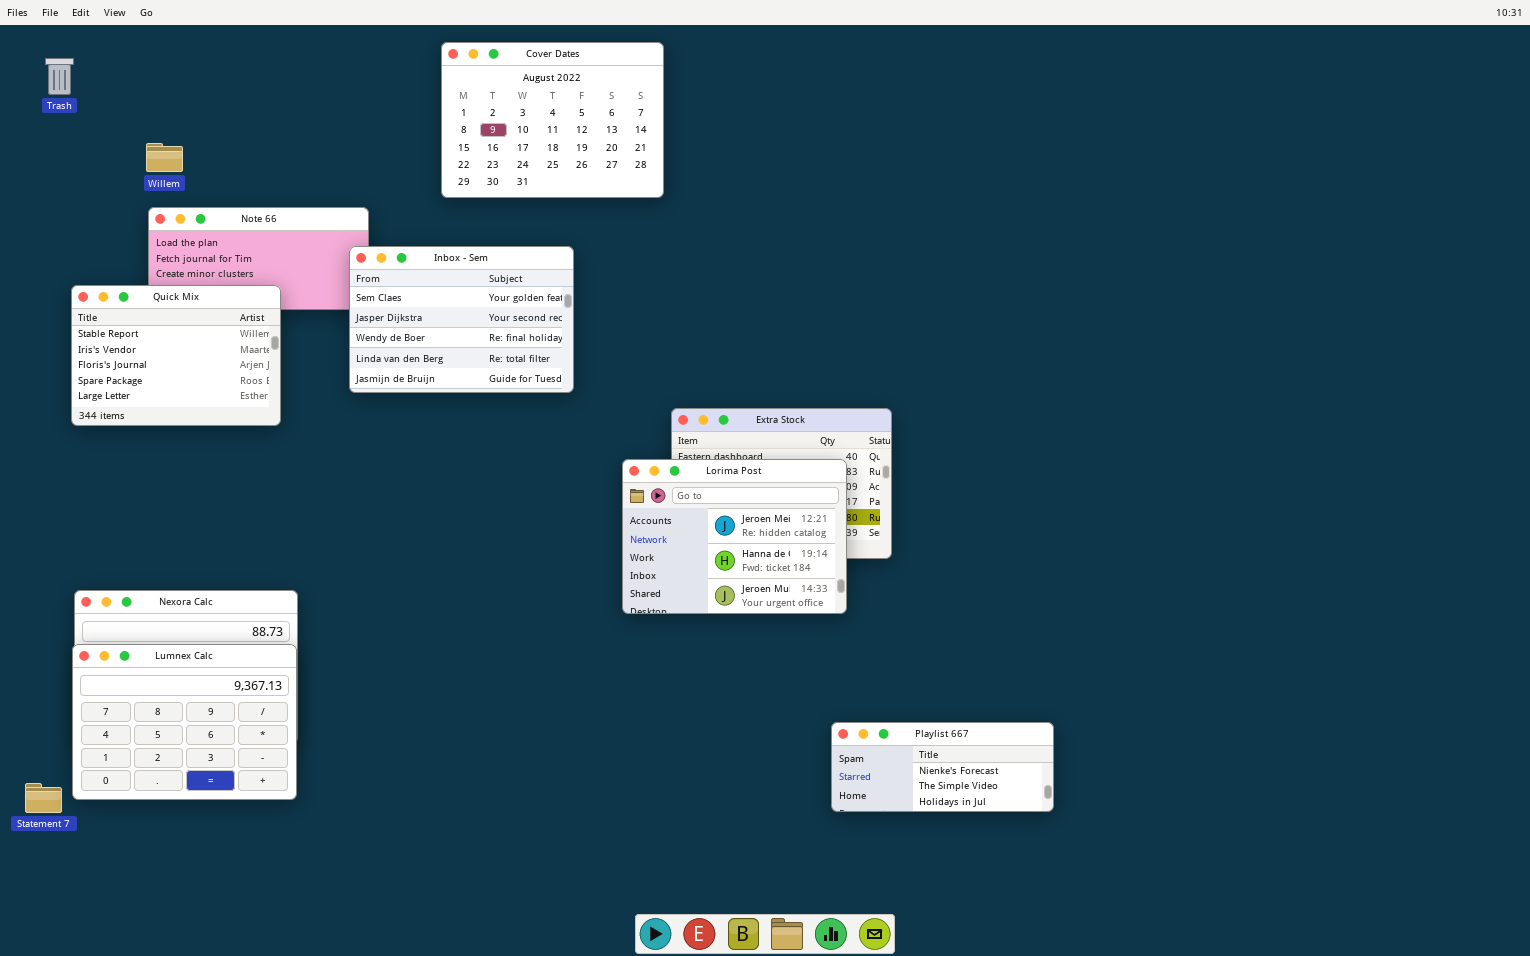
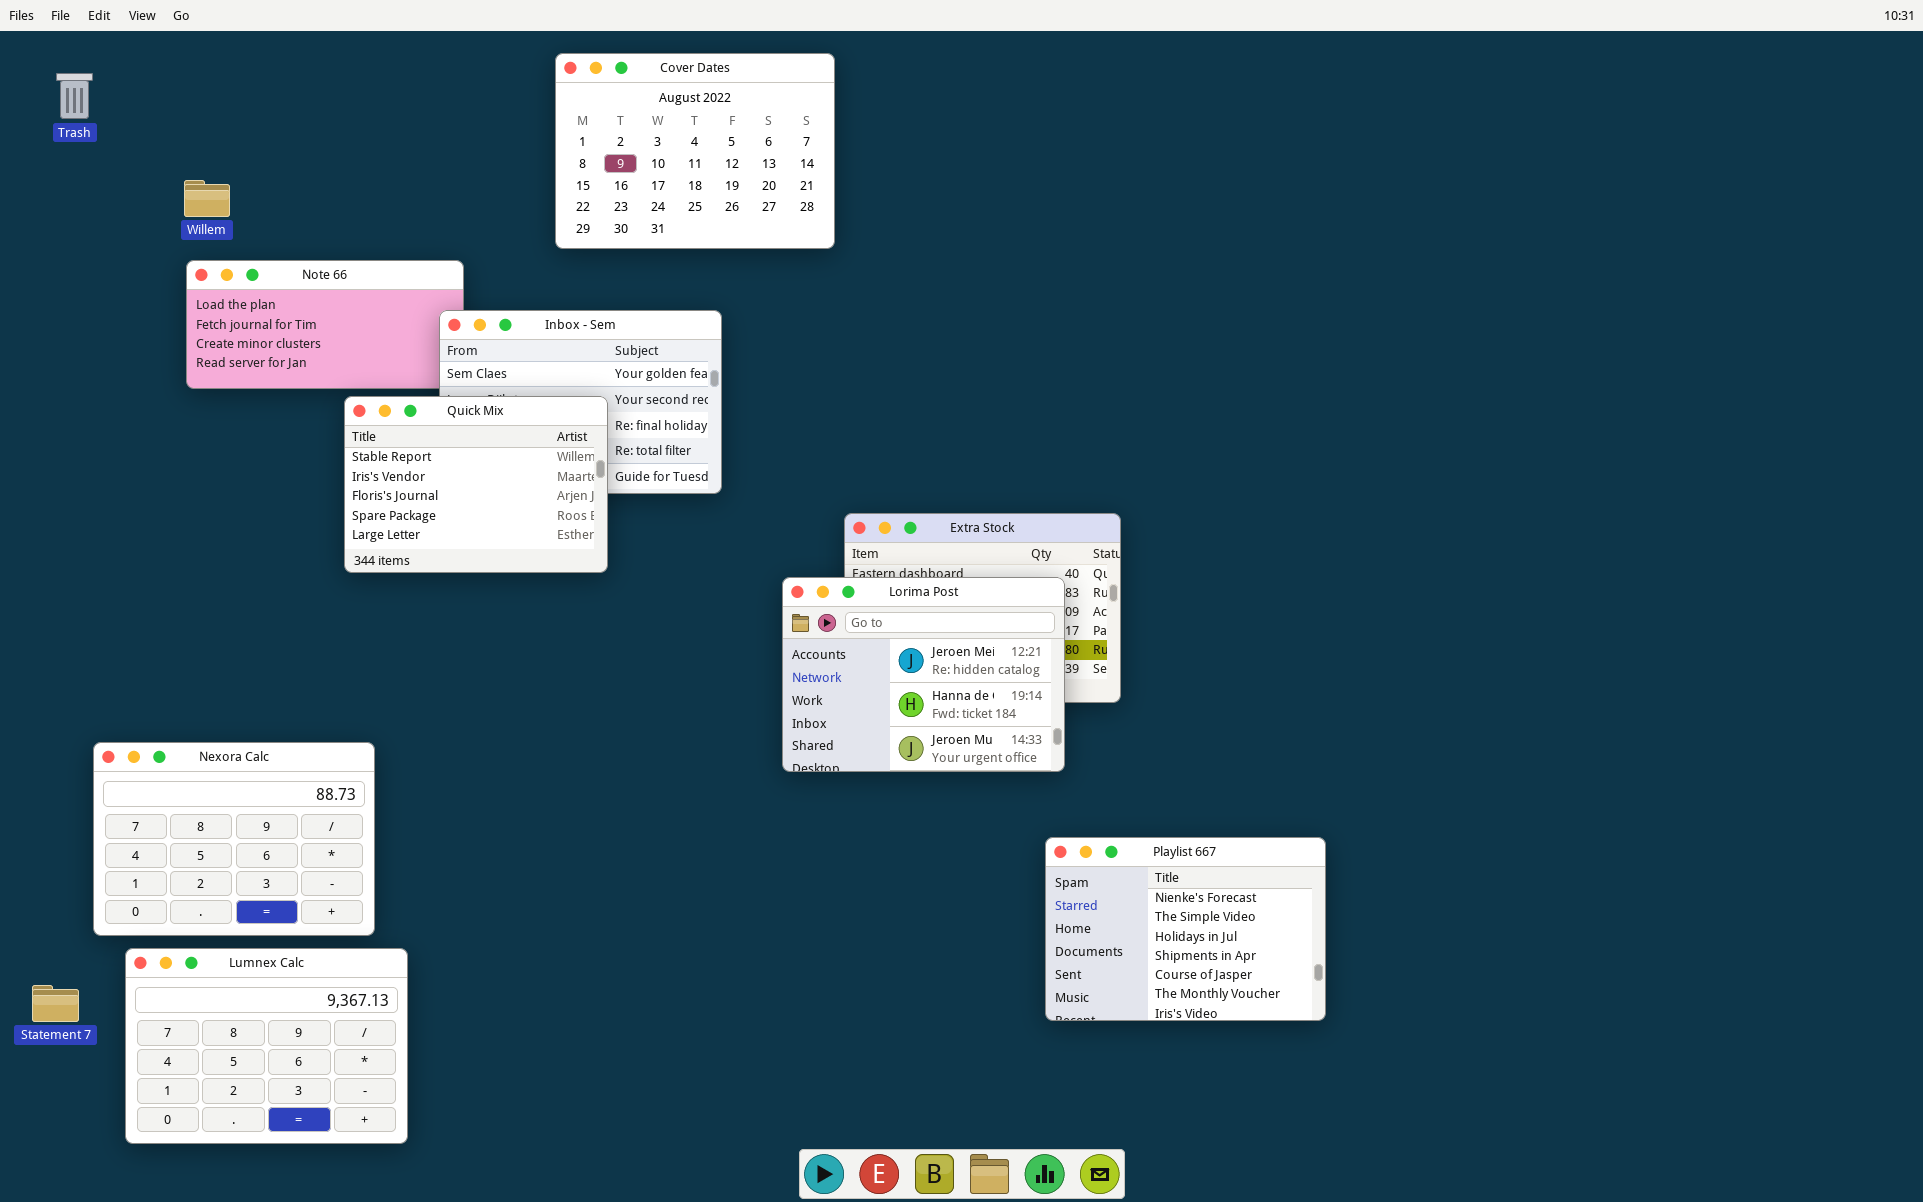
Quick Mix: [71,285,281,426] -> [344,396,608,573], moved
Lumnex Calc: [72,644,297,800] -> [125,948,408,1144], moved
Playlist 667: [831,722,1054,812] -> [1045,837,1326,1021], resized

